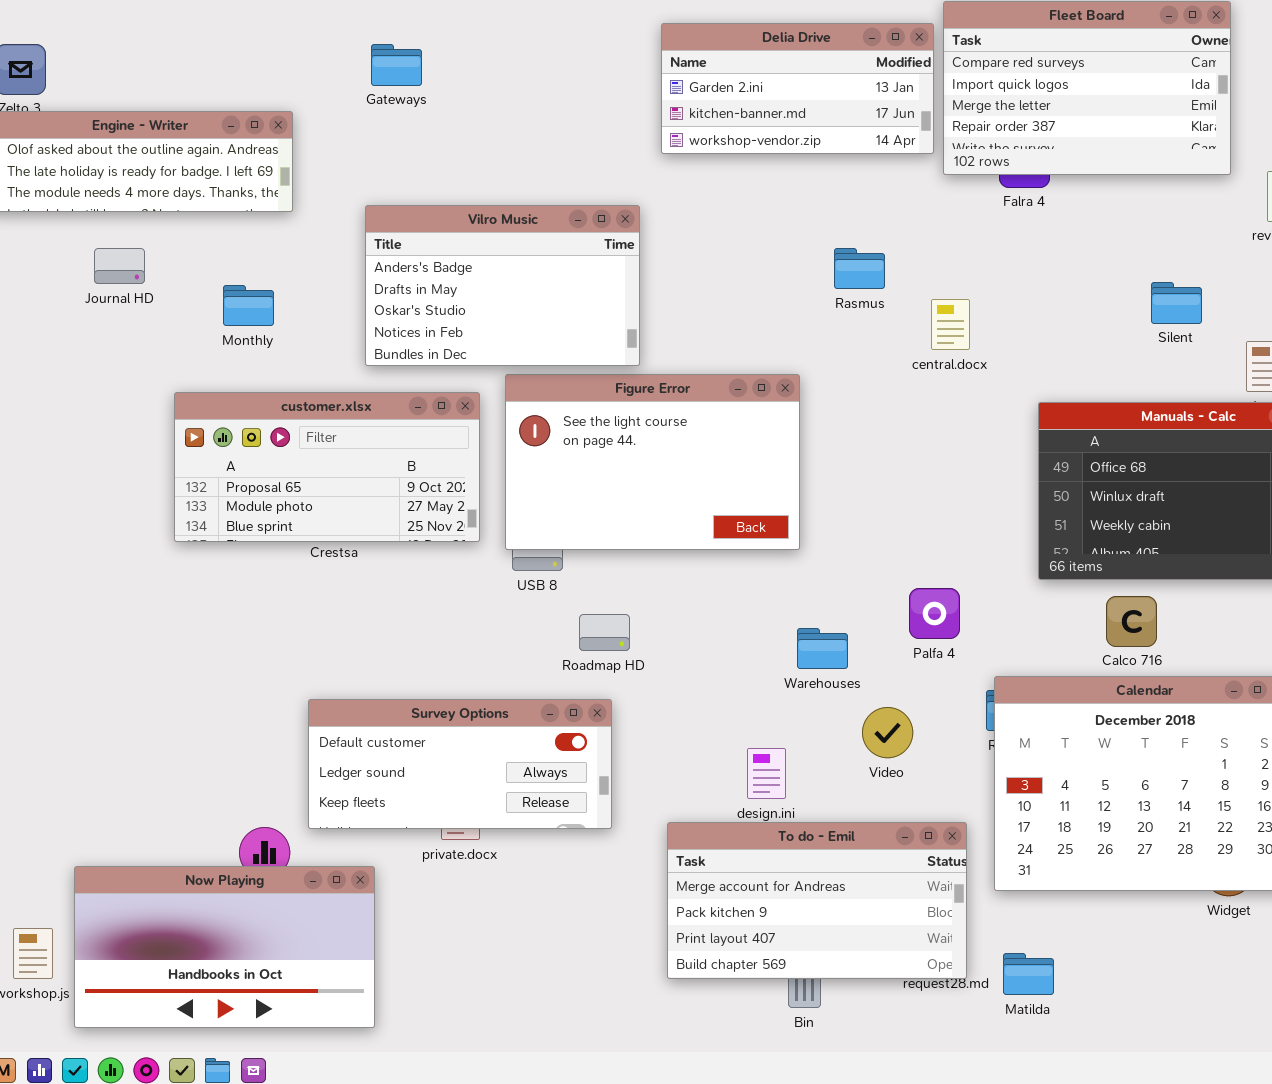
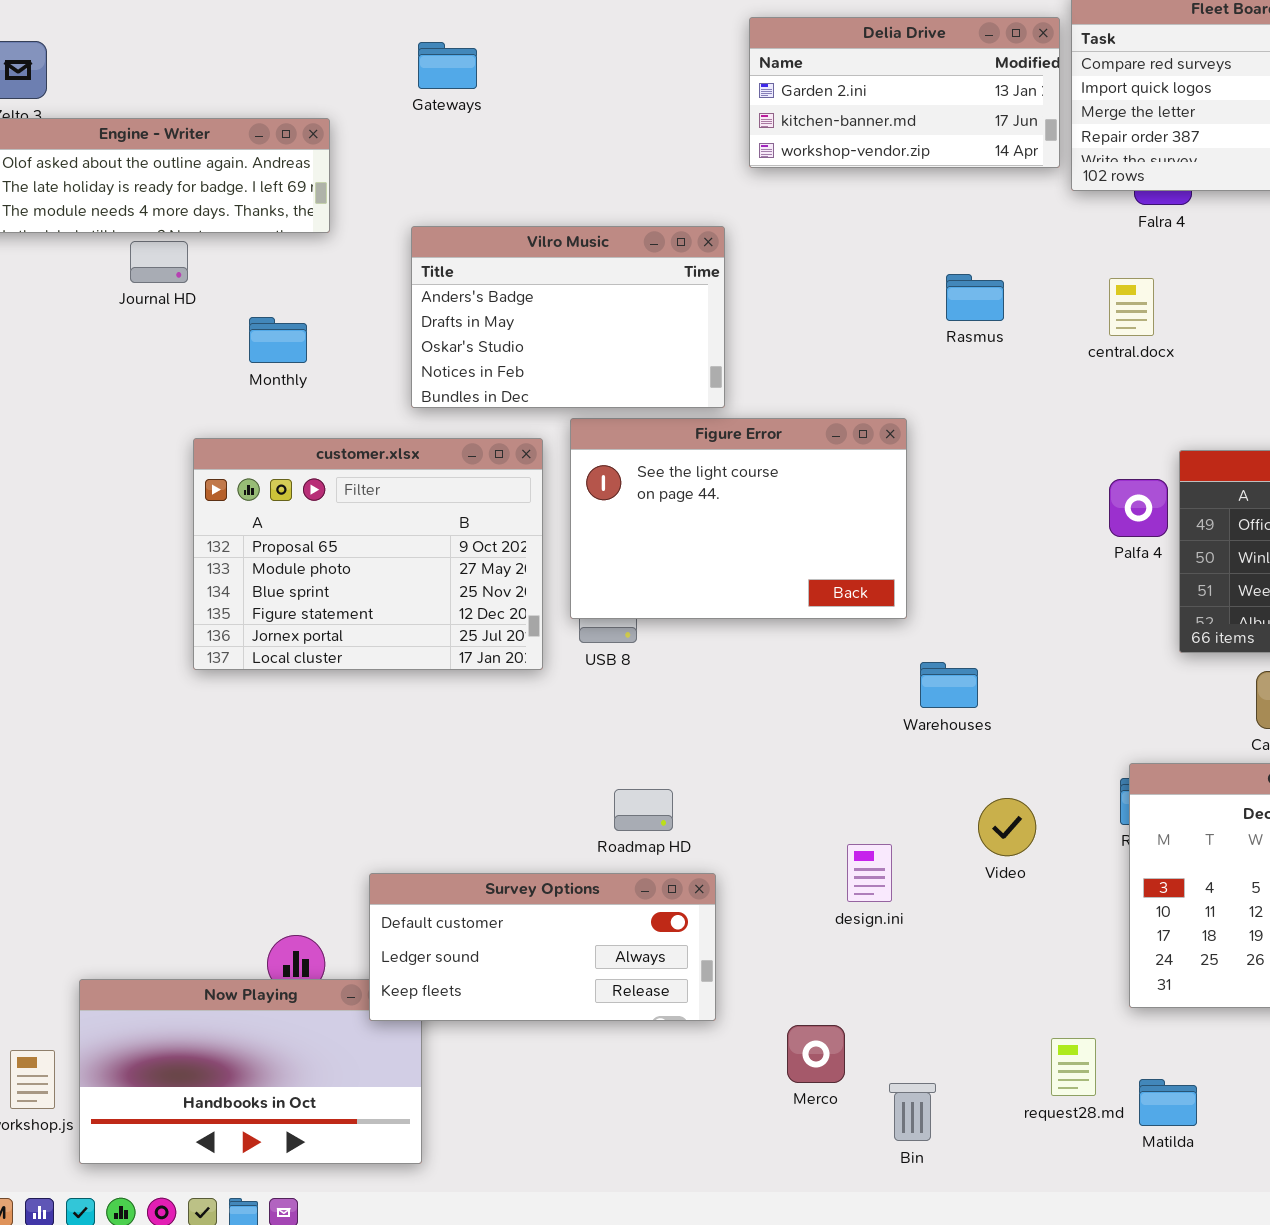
Journal HD: [94,248,145,284] -> [130,241,188,283], moved
central.docx: [931,299,970,350] -> [1109,278,1154,336], moved
customer.xlsx: [174,392,480,542] -> [193,438,543,670], resized
Palfa 4: [909,588,960,639] -> [1109,479,1168,537], moved
Roadmap HD: [579,614,630,651] -> [614,789,673,831], moved
Warehouses: [797,628,848,669] -> [920,662,978,708], moved
Survey Options: [308,699,612,829] -> [369,873,716,1021], moved
To do - Emil: [667,822,967,979] -> none, closed

